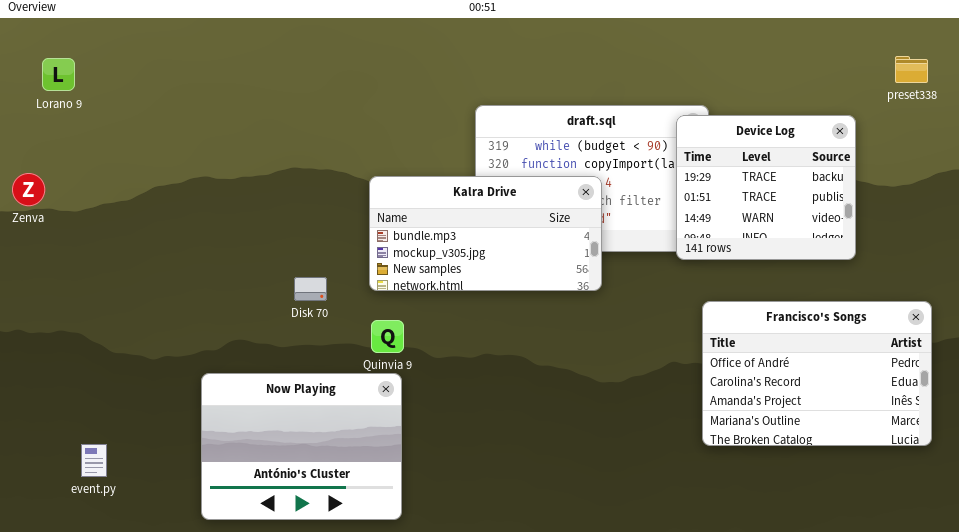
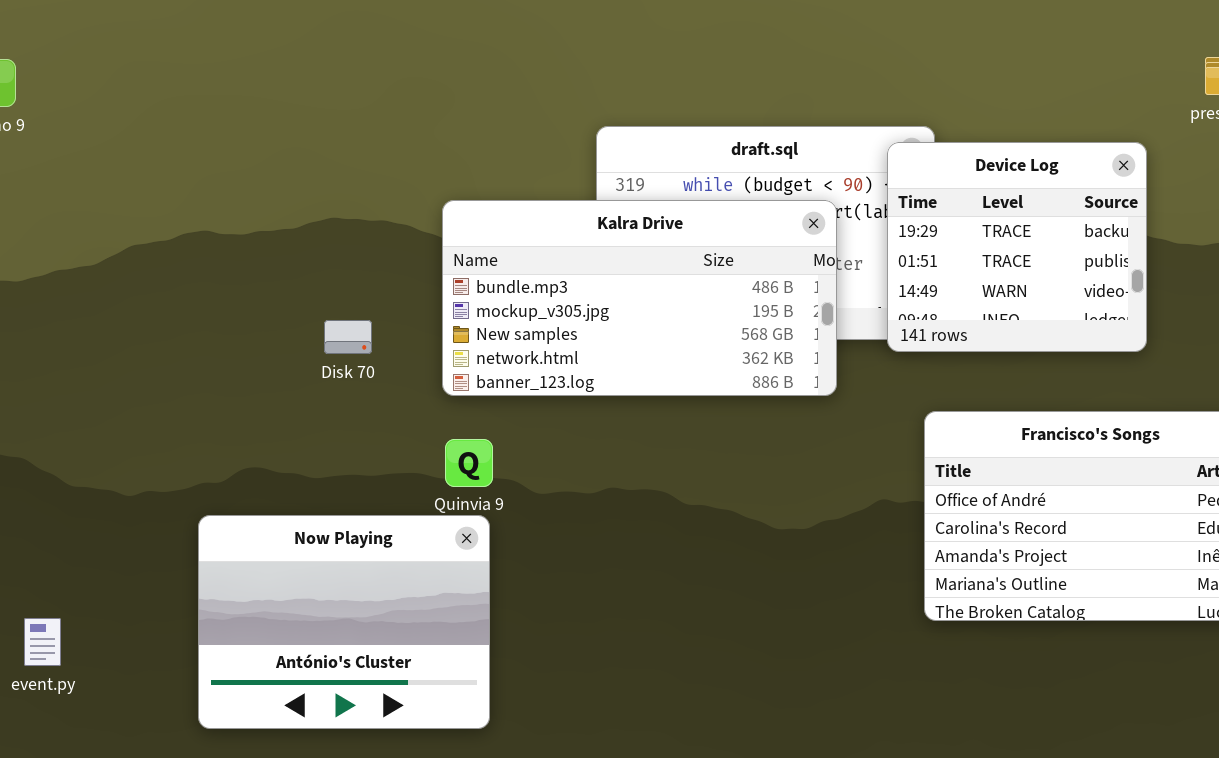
Kalra Drive: [369,176,602,291] -> [442,200,837,396], resized
Disk 70: [294,277,327,301] -> [324,320,372,354], moved

